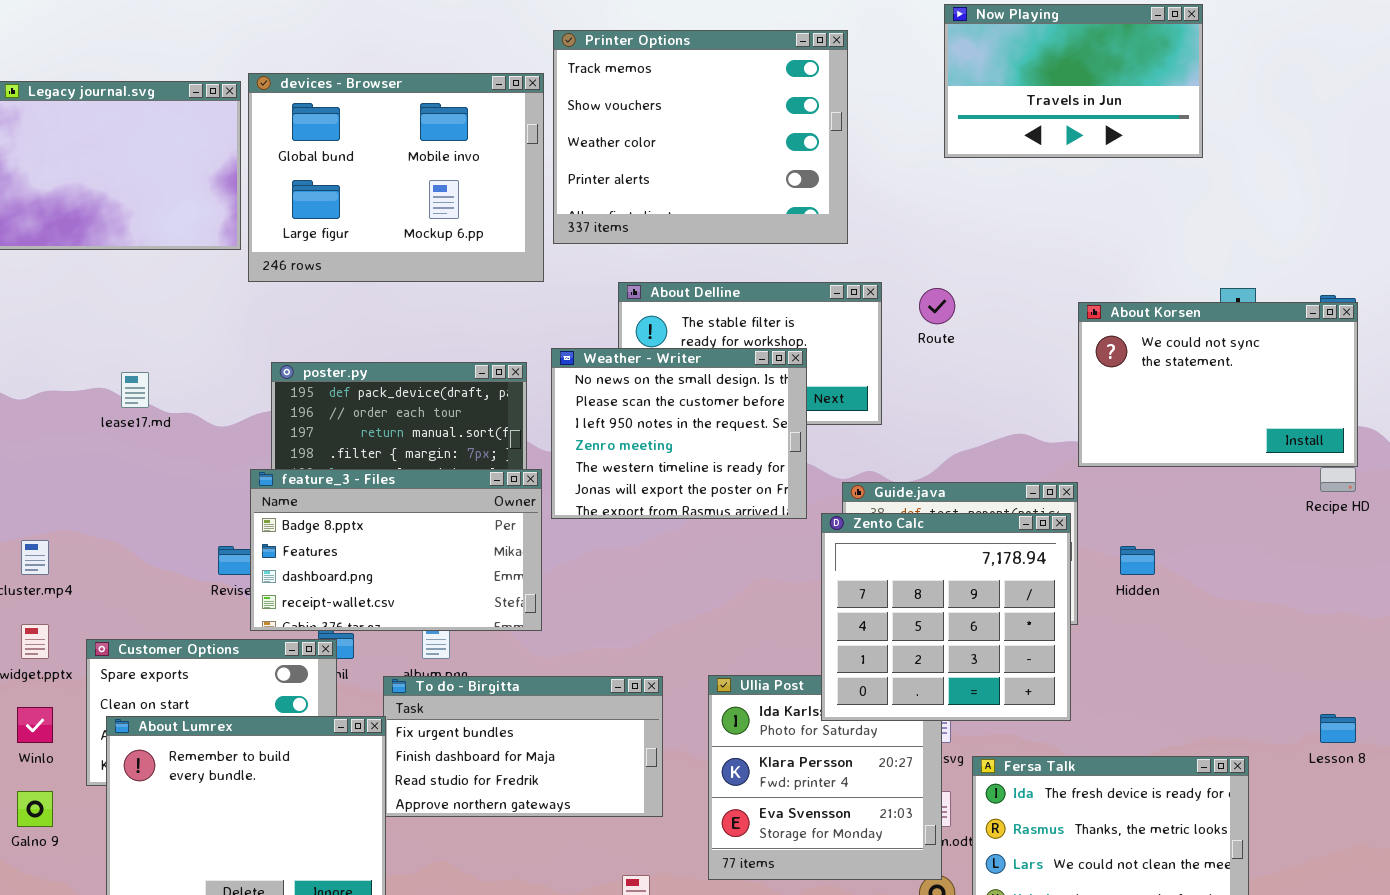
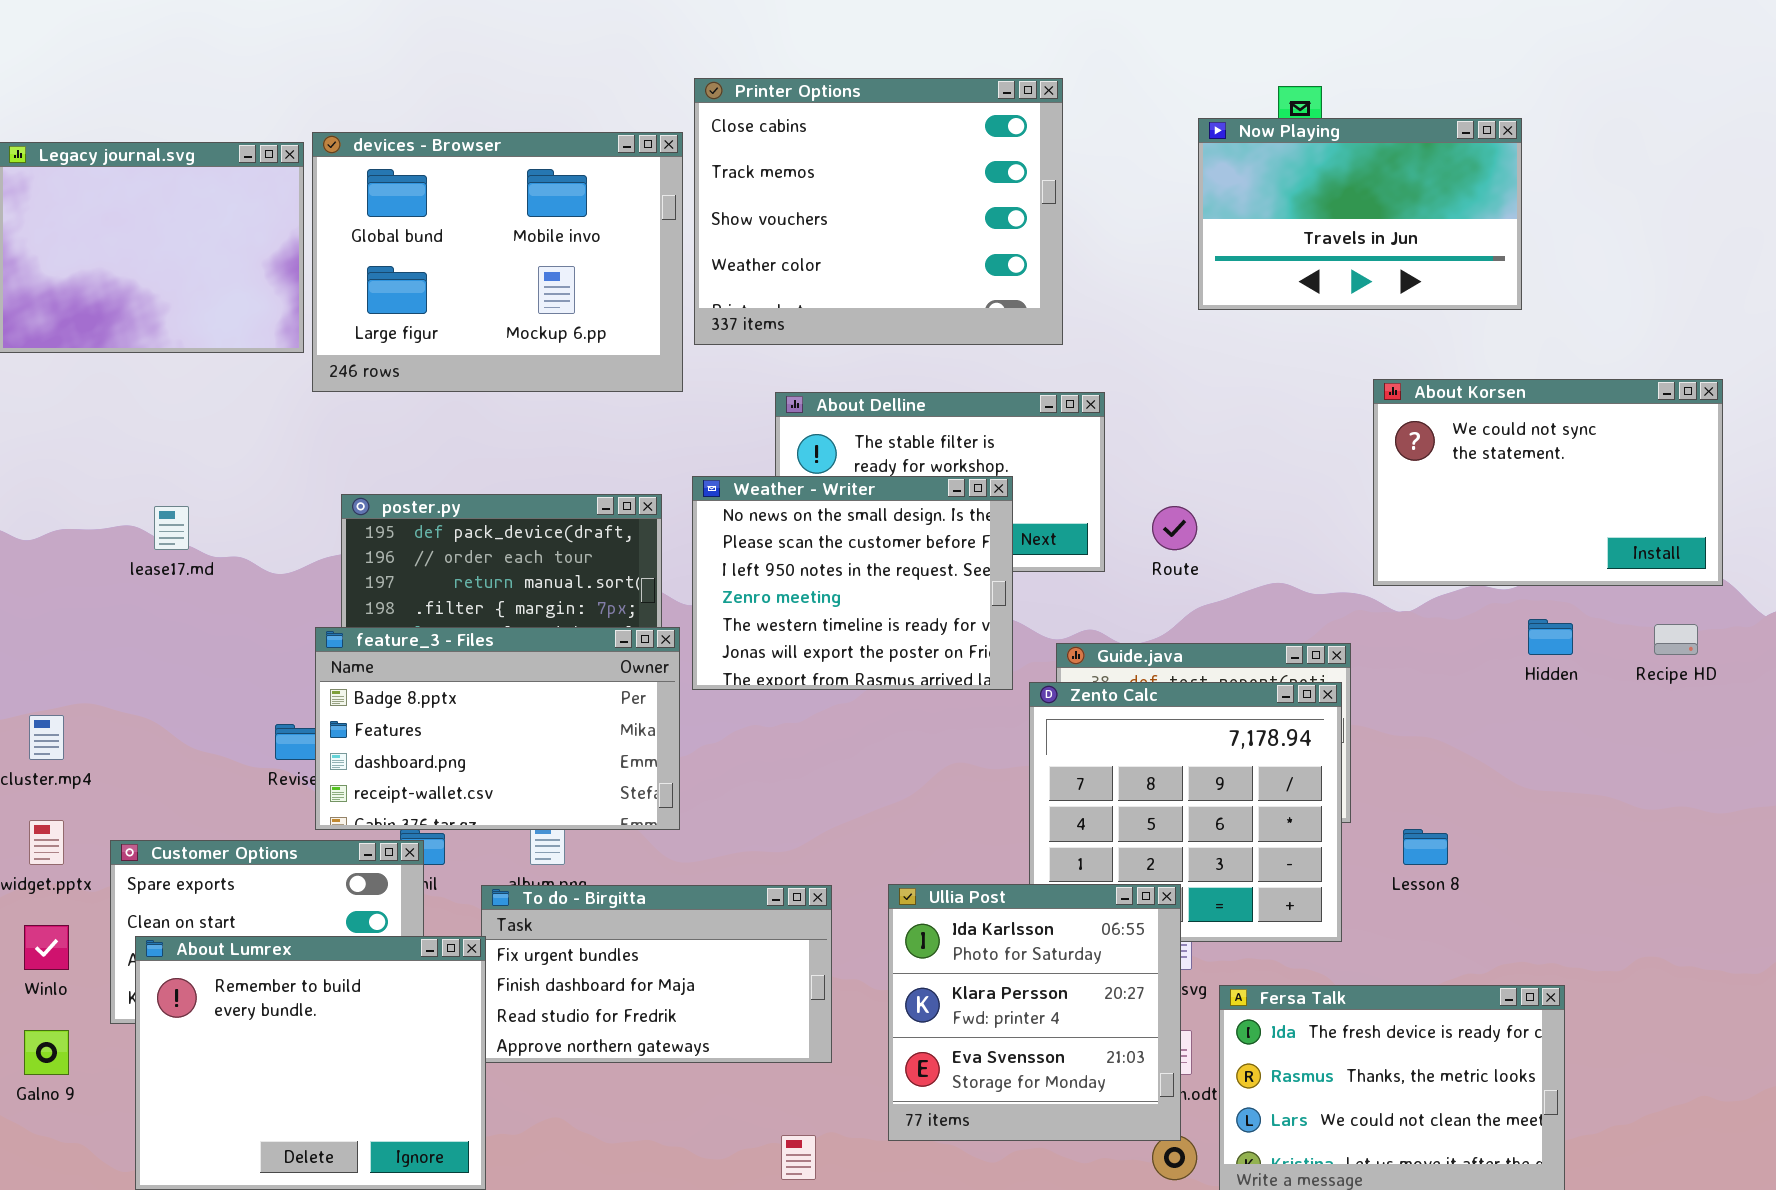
Now Playing: [944,4,1203,158] -> [1198,118,1522,310], moved
Printer Options: [553,30,848,244] -> [694,78,1063,345], scrolled up 1 row
Route: [919,288,955,324] -> [1152,506,1197,550], moved
About Korsen: [1078,302,1358,467] -> [1373,379,1723,586], moved
Hidden: [1120,546,1155,575] -> [1528,619,1573,655], moved
Ullia Post: [708,675,942,880] -> [888,884,1181,1141], raised
Lesson 8: [1320,714,1356,743] -> [1403,829,1448,865], moved

